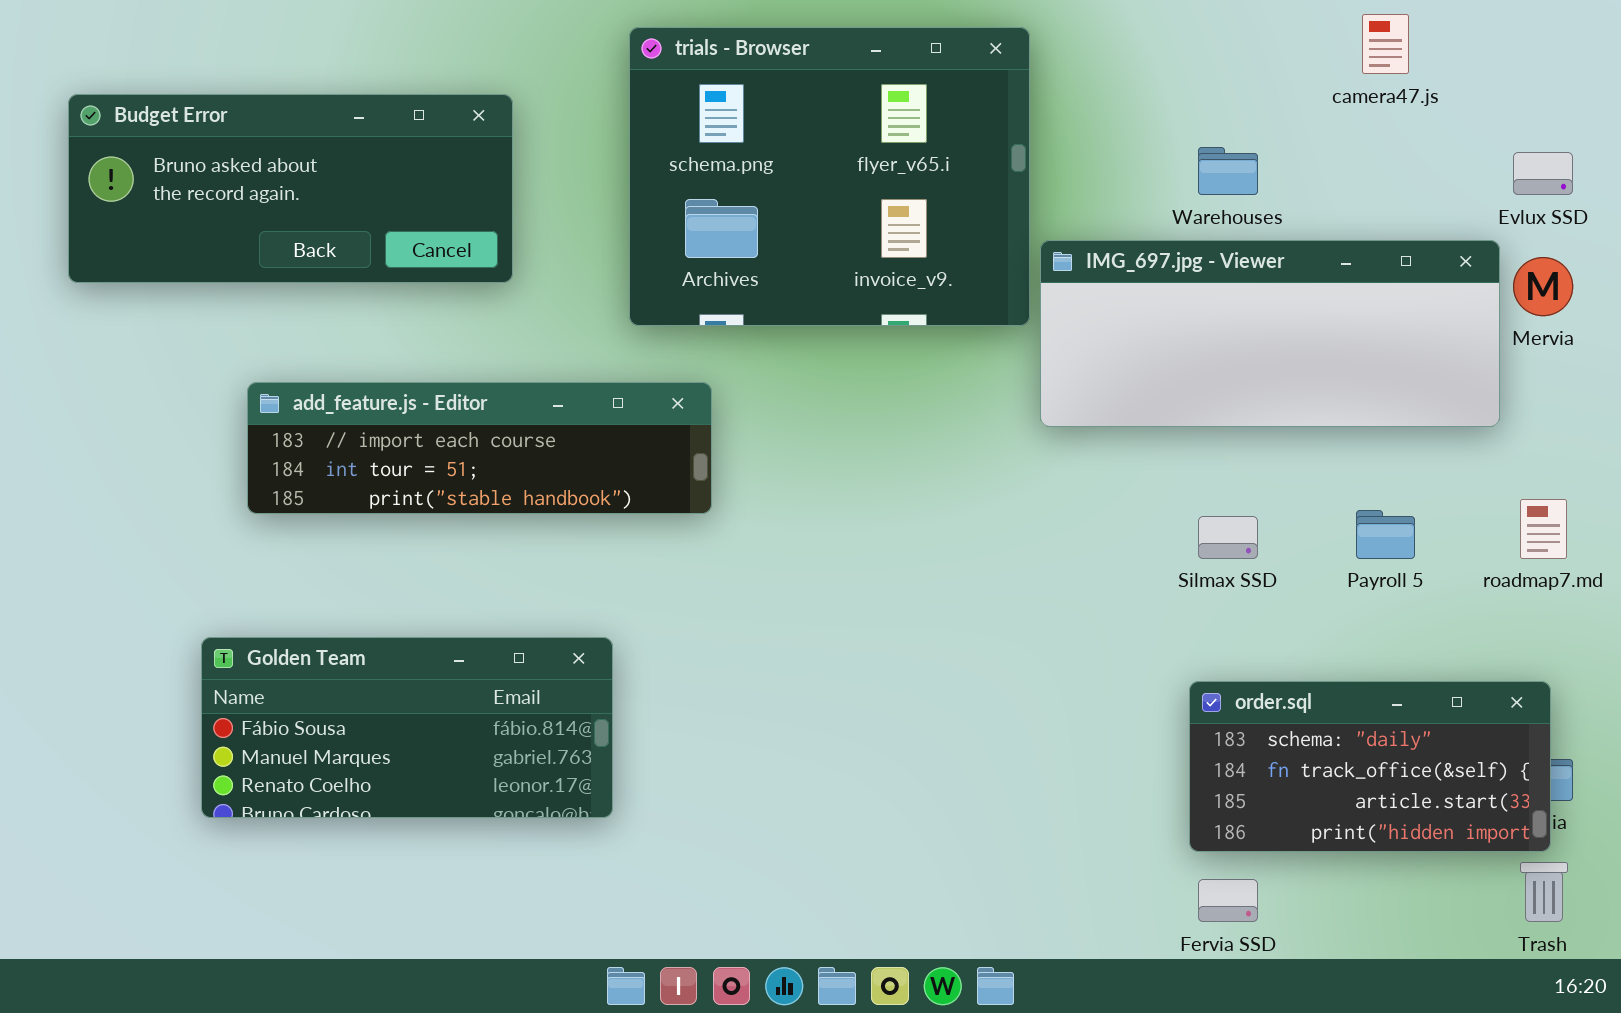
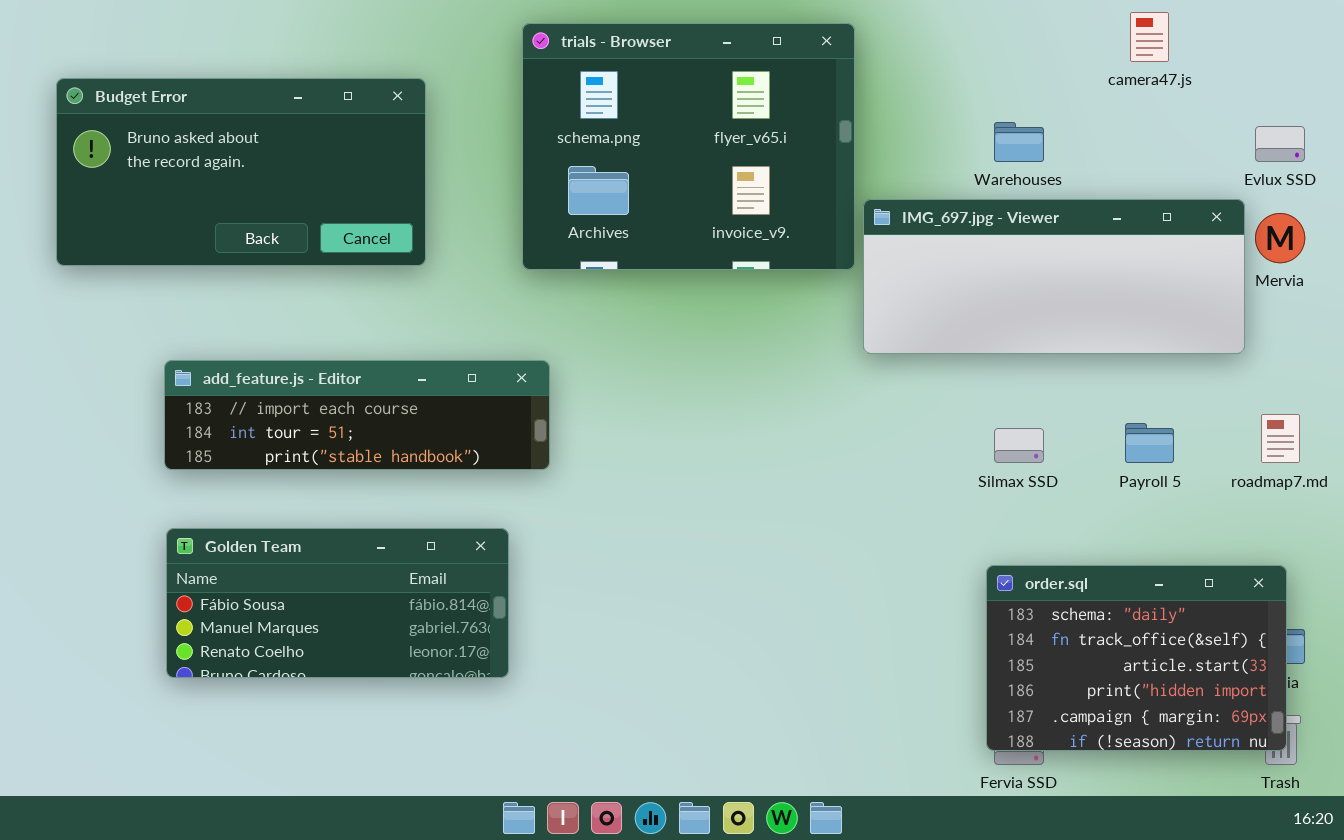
Budget Error: [68,94,513,283] -> [56,78,426,266], resized
add_feature.js - Editor: [247,382,712,514] -> [164,360,550,470], moved
order.sql: [1189,681,1551,852] -> [986,565,1287,751], resized

